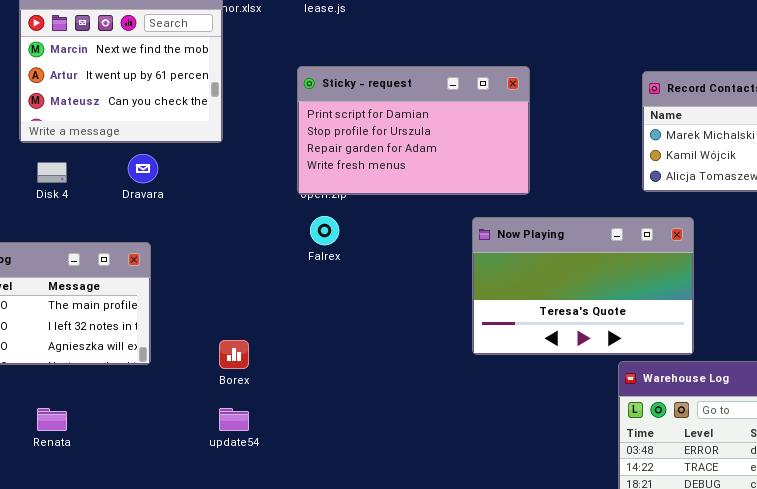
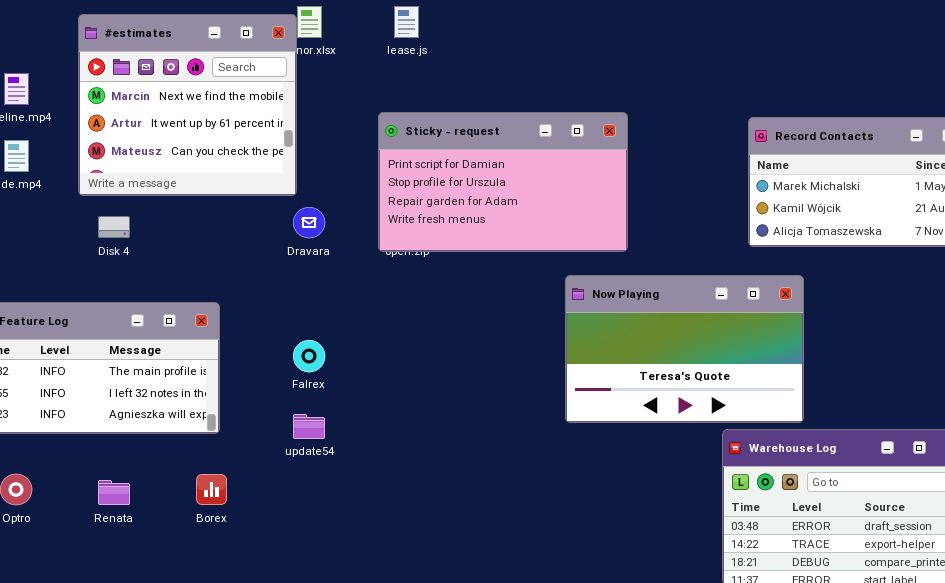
Dravara: [128,154,158,183] -> [293,207,325,238], moved
Falrex: [310,216,339,245] -> [293,340,325,372], moved
Borex: [219,340,249,369] -> [196,474,227,505], moved
update54: [219,408,249,431] -> [293,414,325,439], moved

